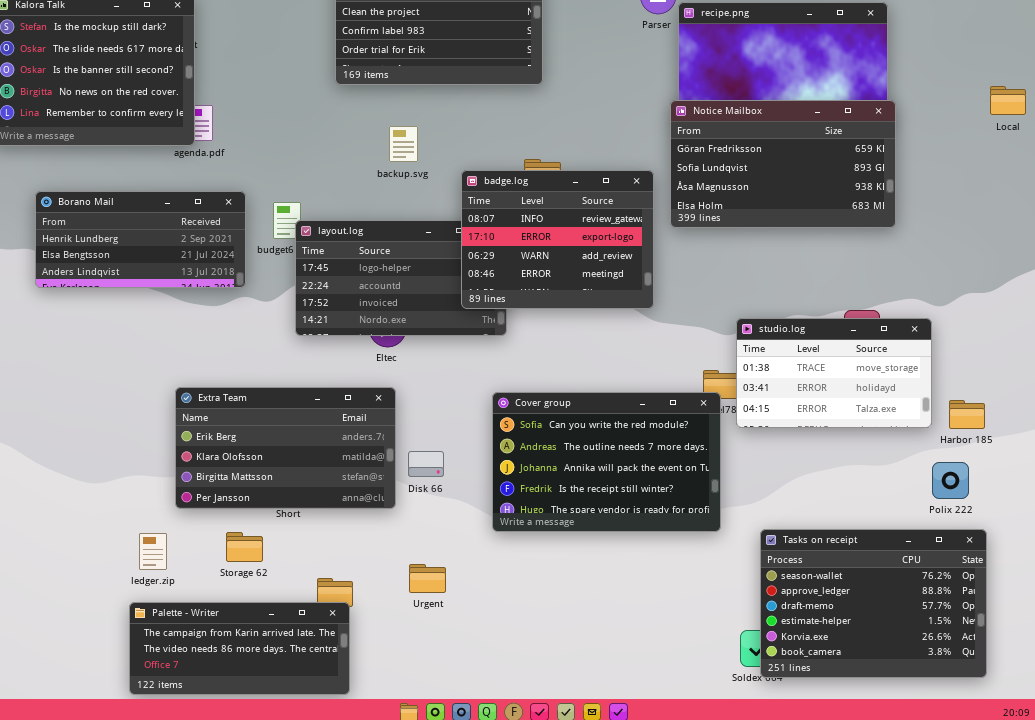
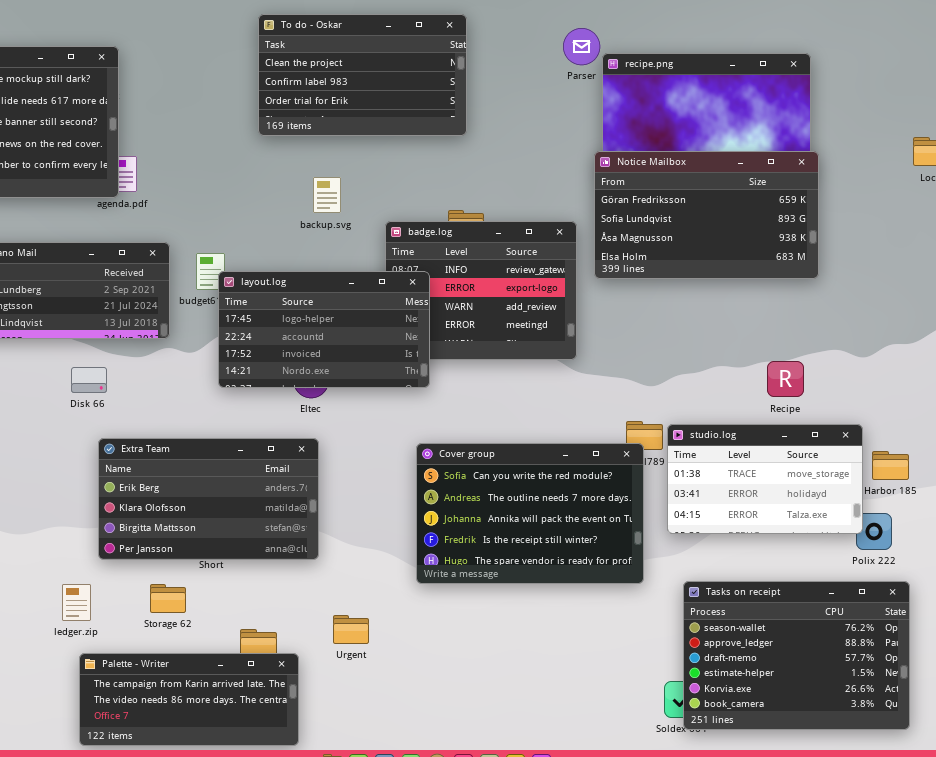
layout.log: [295,220,507,336] -> [218,271,430,388], raised
studio.log: [736,318,932,428] -> [667,424,863,534], moved
Disk 66: [408,451,444,477] -> [71,367,107,393], moved
Palette - Writer: [129,602,350,695] -> [79,653,299,746], moved

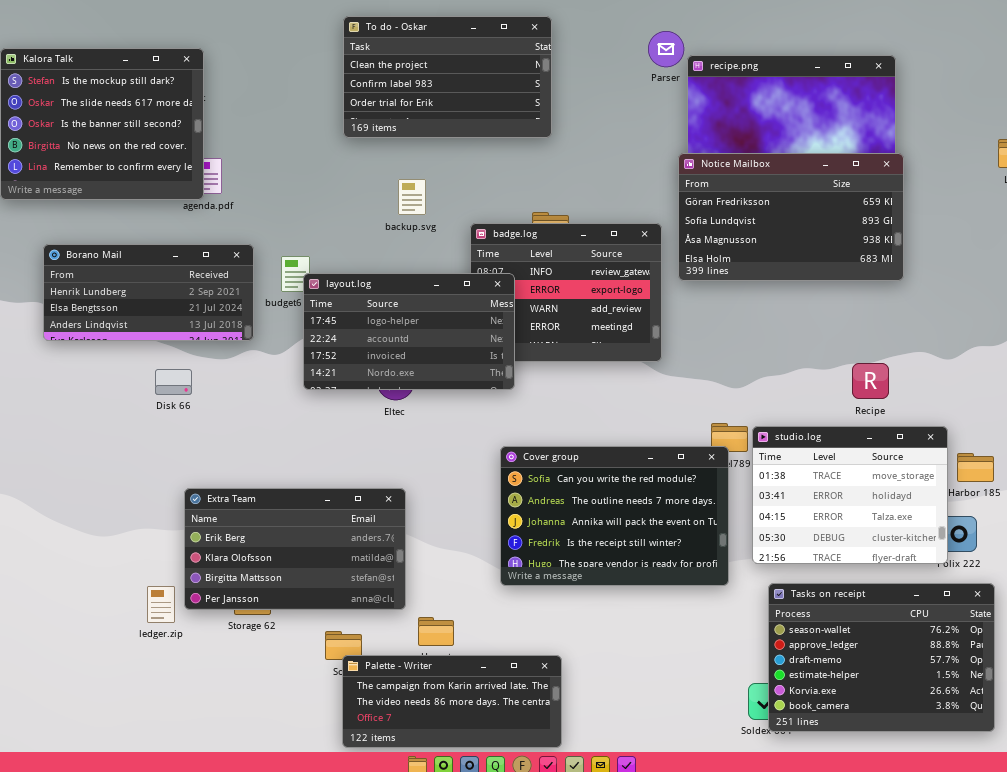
studio.log: [667,424,863,534] -> [752,426,948,564], resized
Extra Team: [98,438,319,560] -> [184,488,406,610], moved
Palette - Writer: [79,653,299,746] -> [342,655,562,748], moved

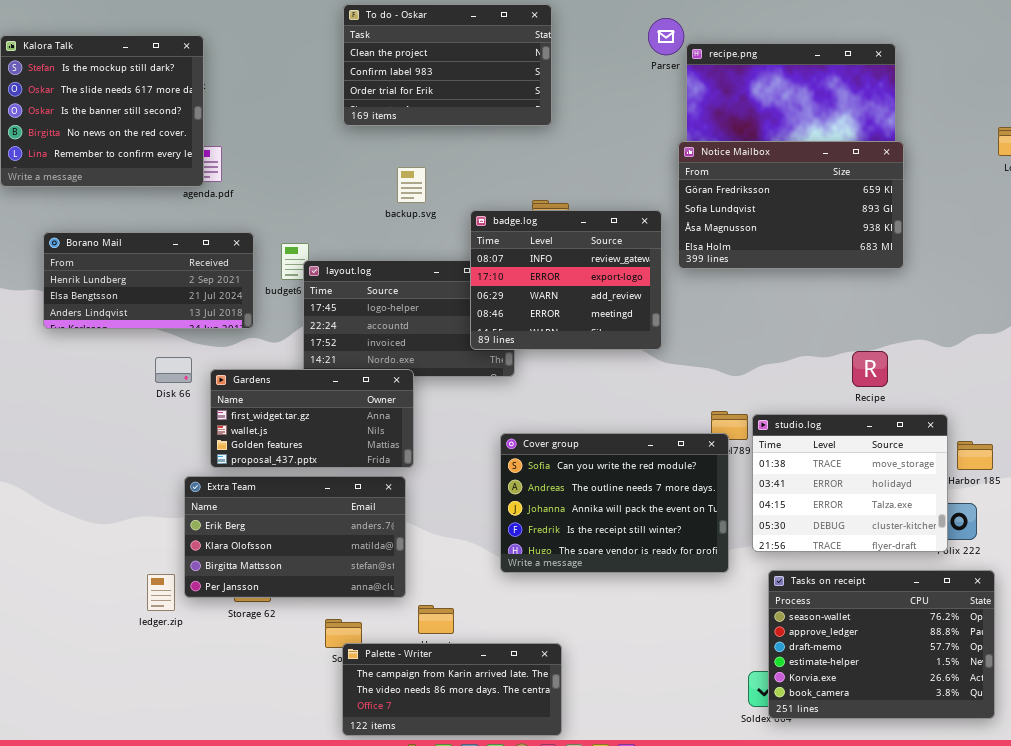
badge.log: [470,223,662,362] -> [470,210,662,350], raised
Gardens: none -> [210,369,414,468], opened

